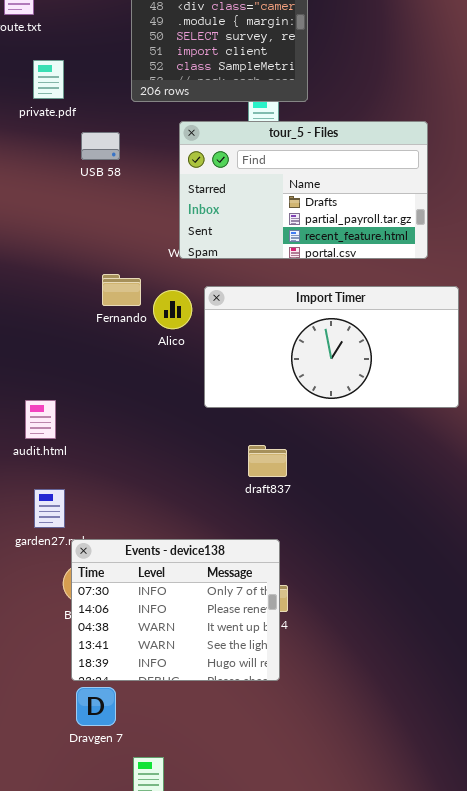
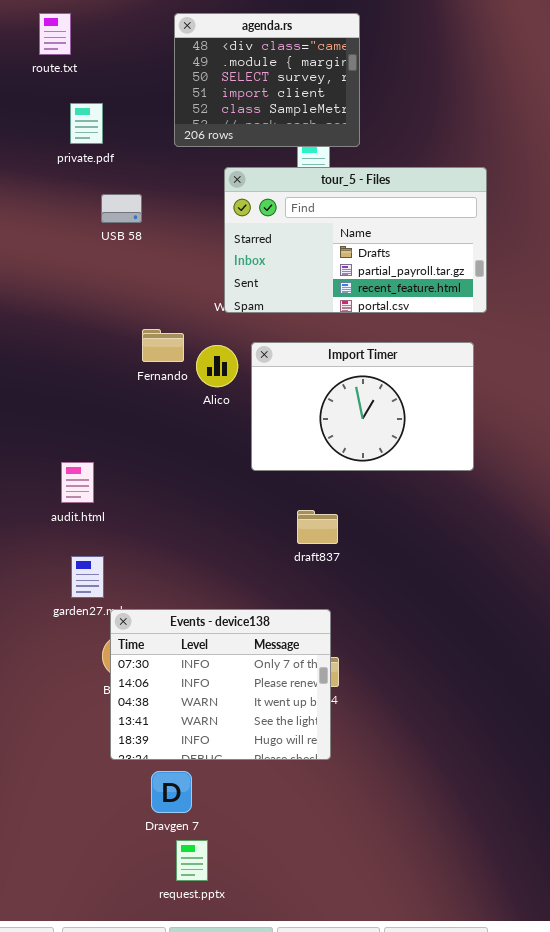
USB 58: [81,132,120,160] -> [101,194,142,223], moved
Import Timer: [204,286,459,408] -> [251,342,474,471], resized
Dravgen 7: [76,687,116,726] -> [151,771,192,813], moved

